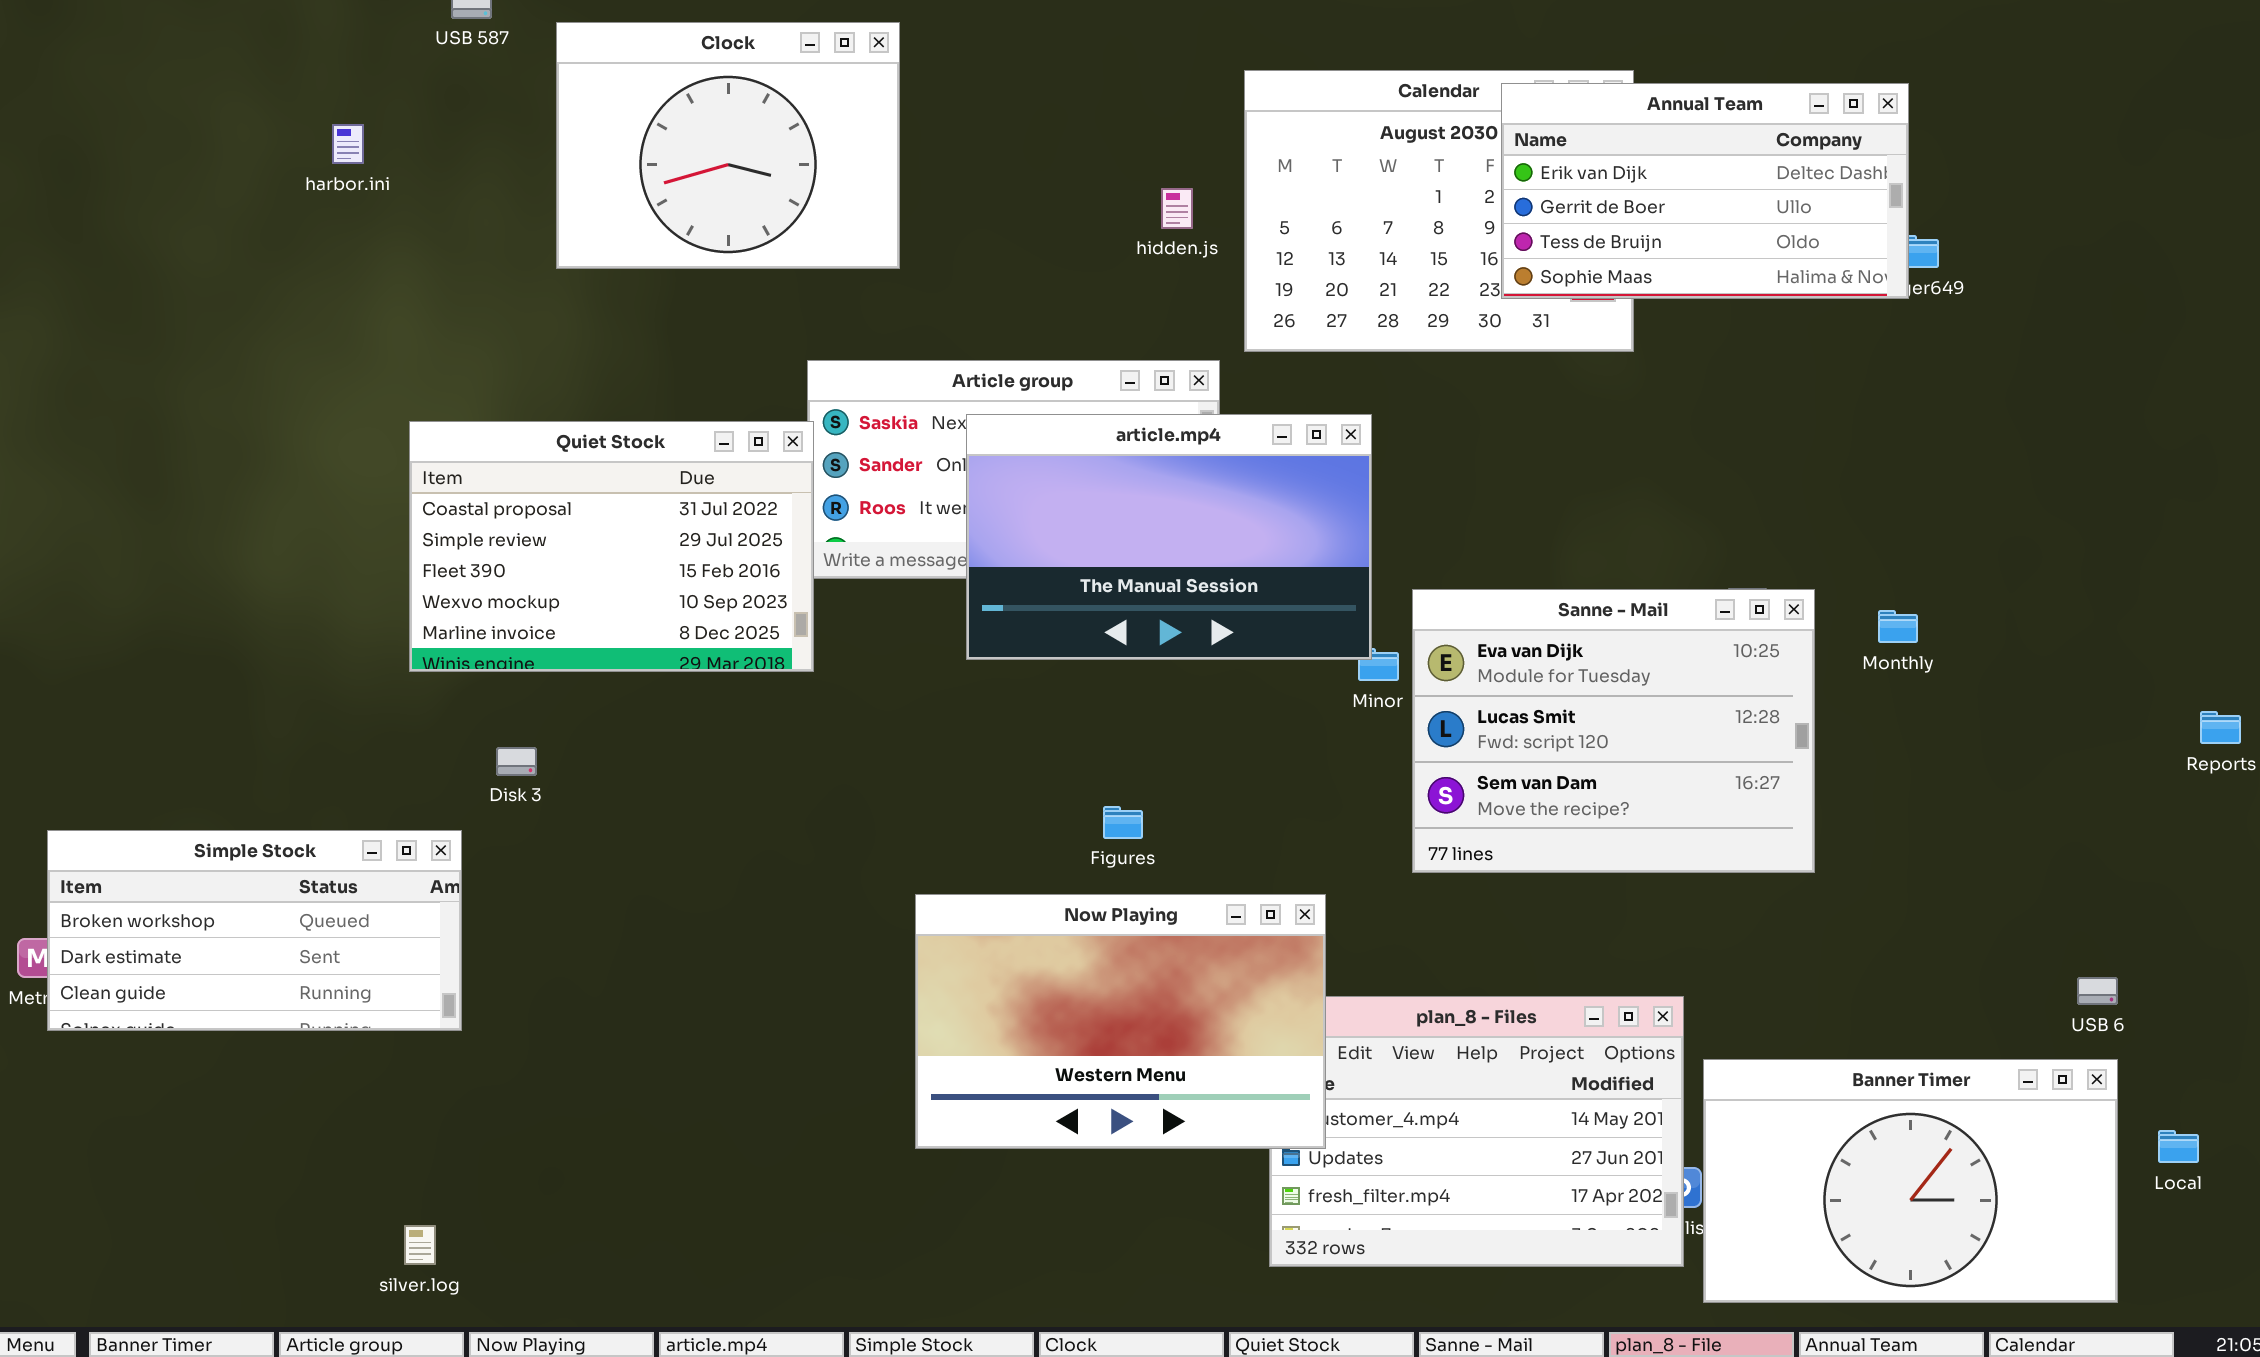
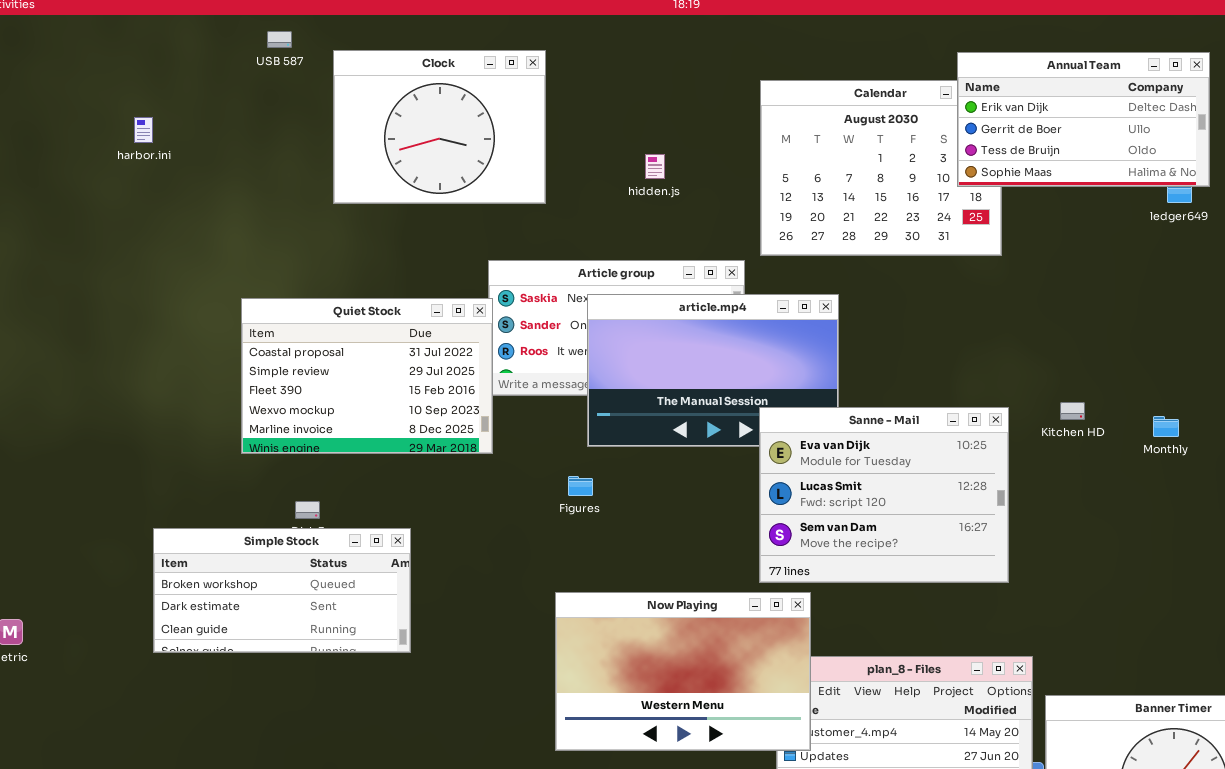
Annual Team: [1501,83,1909,299] -> [957,52,1210,187], moved
harbor.ini: [332,124,364,164] -> [134,117,153,143], moved
hidden.js: [1161,188,1193,229] -> [645,154,665,179], moved
Sanne - Mail: [1412,589,1815,873] -> [759,407,1009,583], moved
Figures: [1103,806,1143,839] -> [568,476,593,496], moved
Simple Stock: [47,830,462,1031] -> [153,528,411,653], moved

